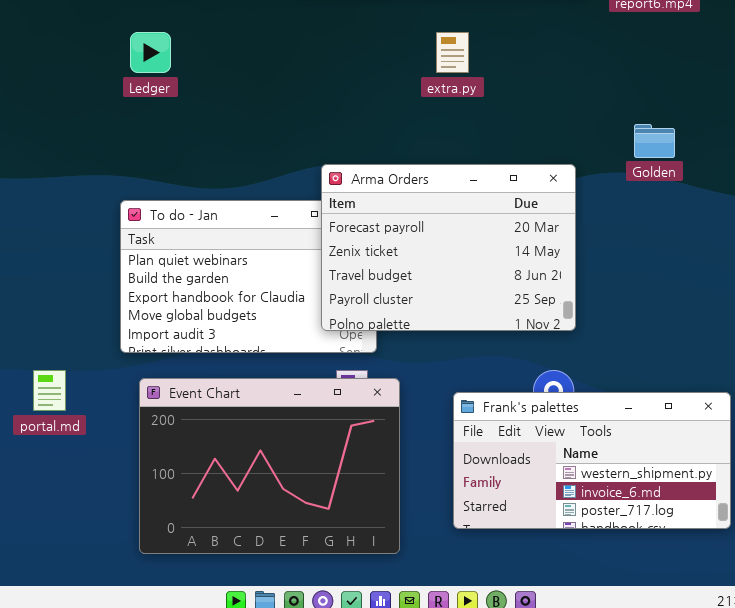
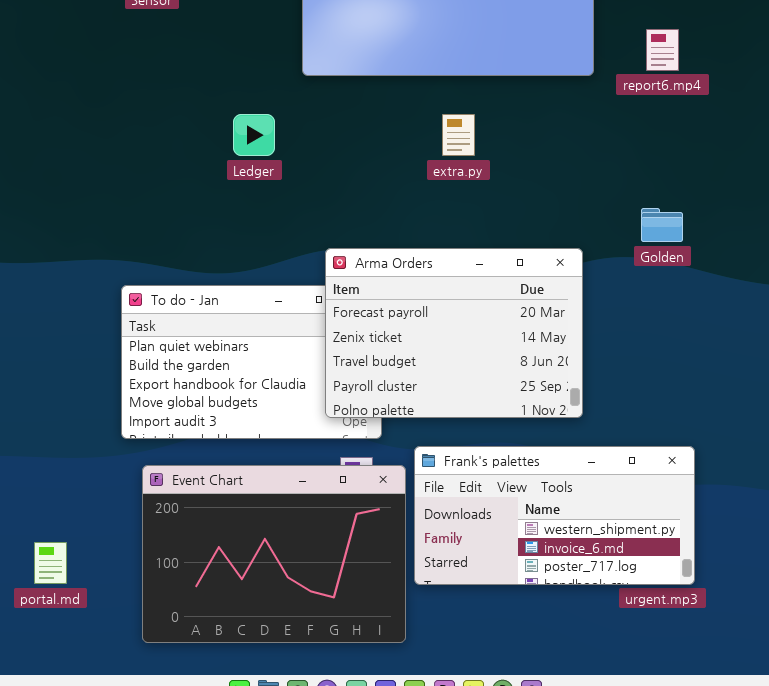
Ledger: [130,32,171,73] -> [233,114,275,156], moved
portal.md: [33,370,66,411] -> [34,542,67,584], moved
Frank's palettes: [453,392,731,529] -> [414,446,695,585], moved

